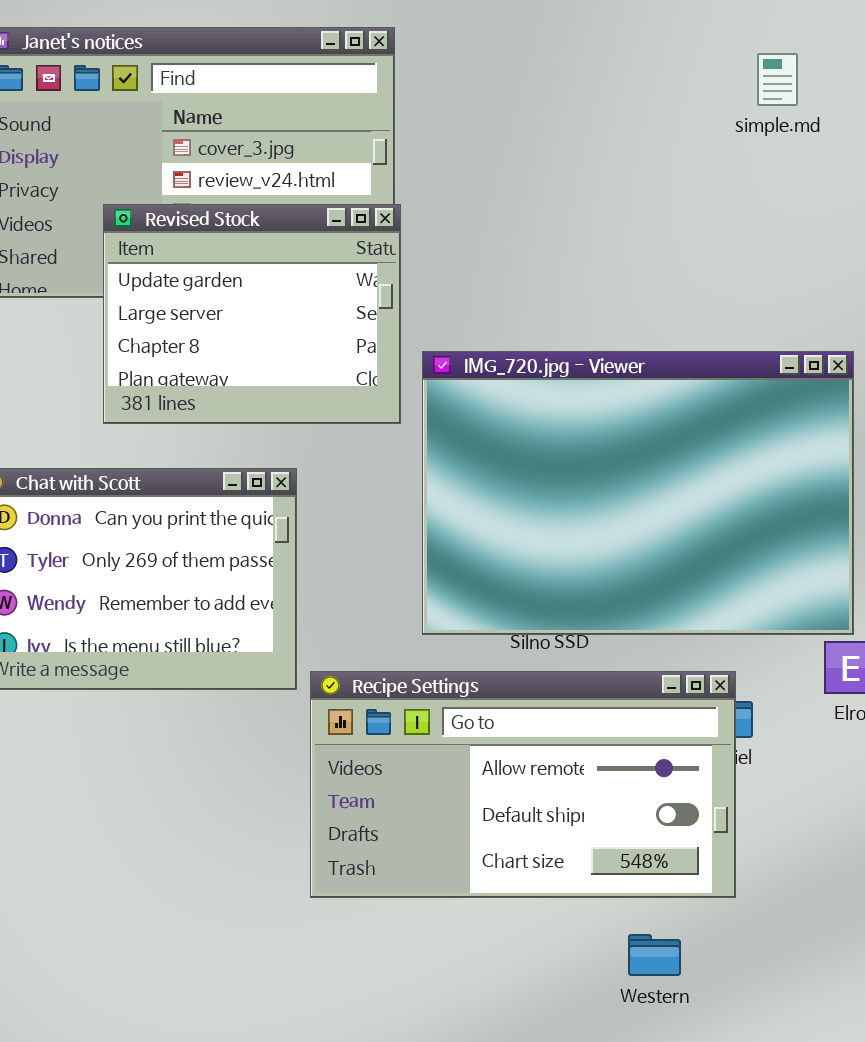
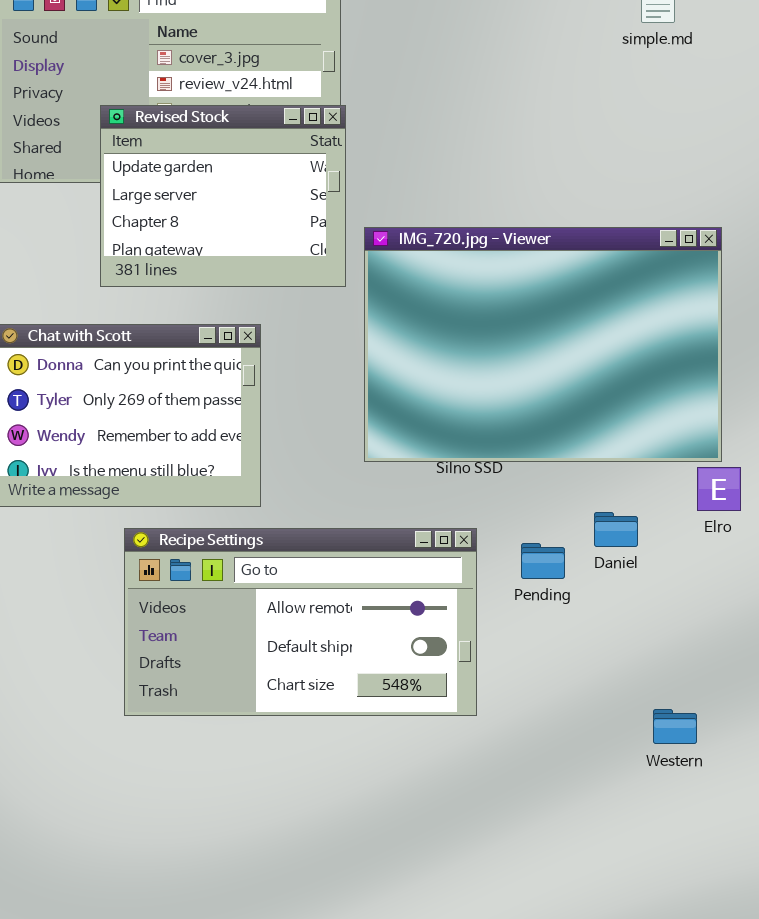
Recipe Settings: [310,671,736,898] -> [124,528,477,716], moved
Western: [628,934,681,976] -> [653,709,697,744], moved

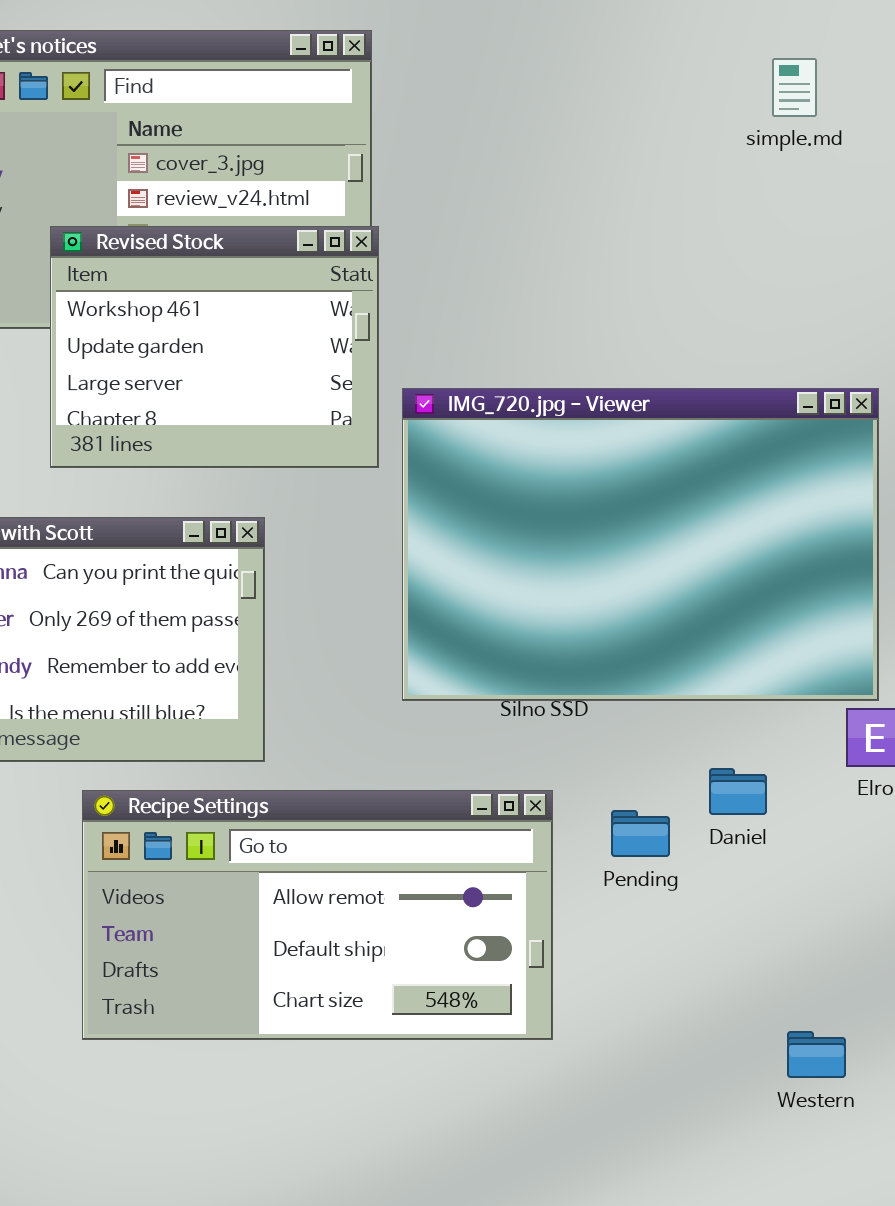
Revised Stock: [100,105,346,287] -> [50,226,379,468], scrolled up 1 row

